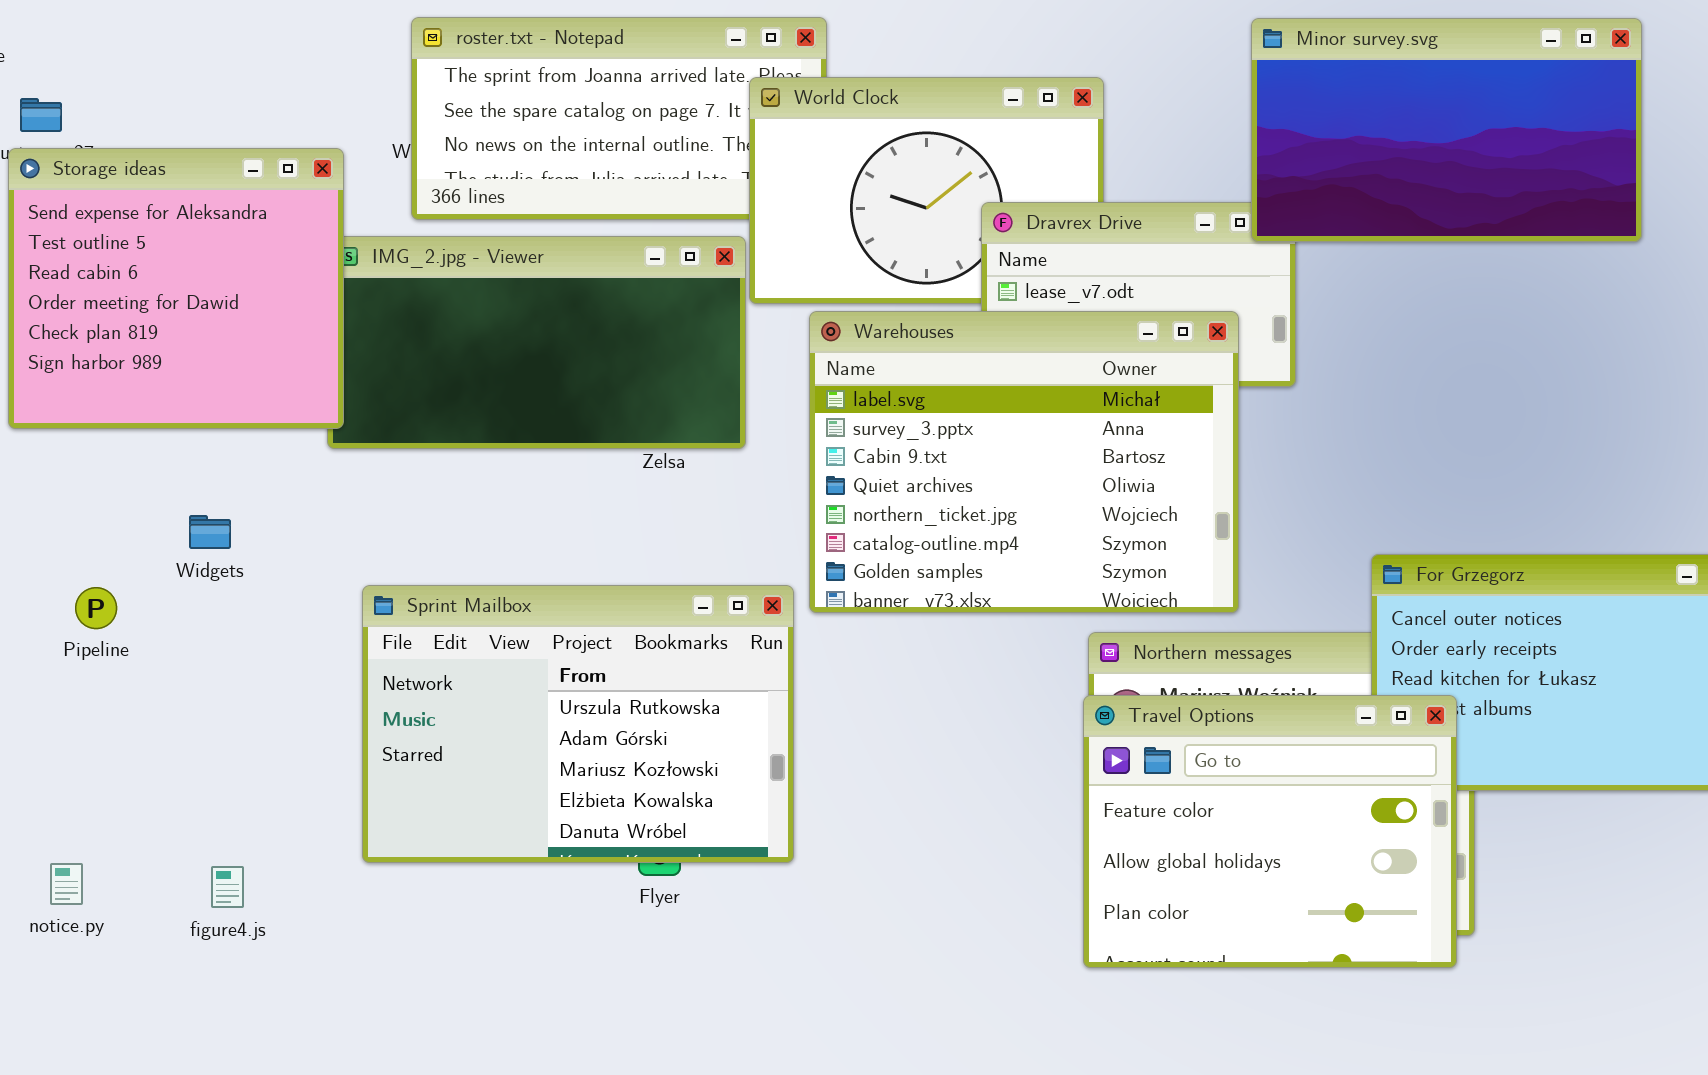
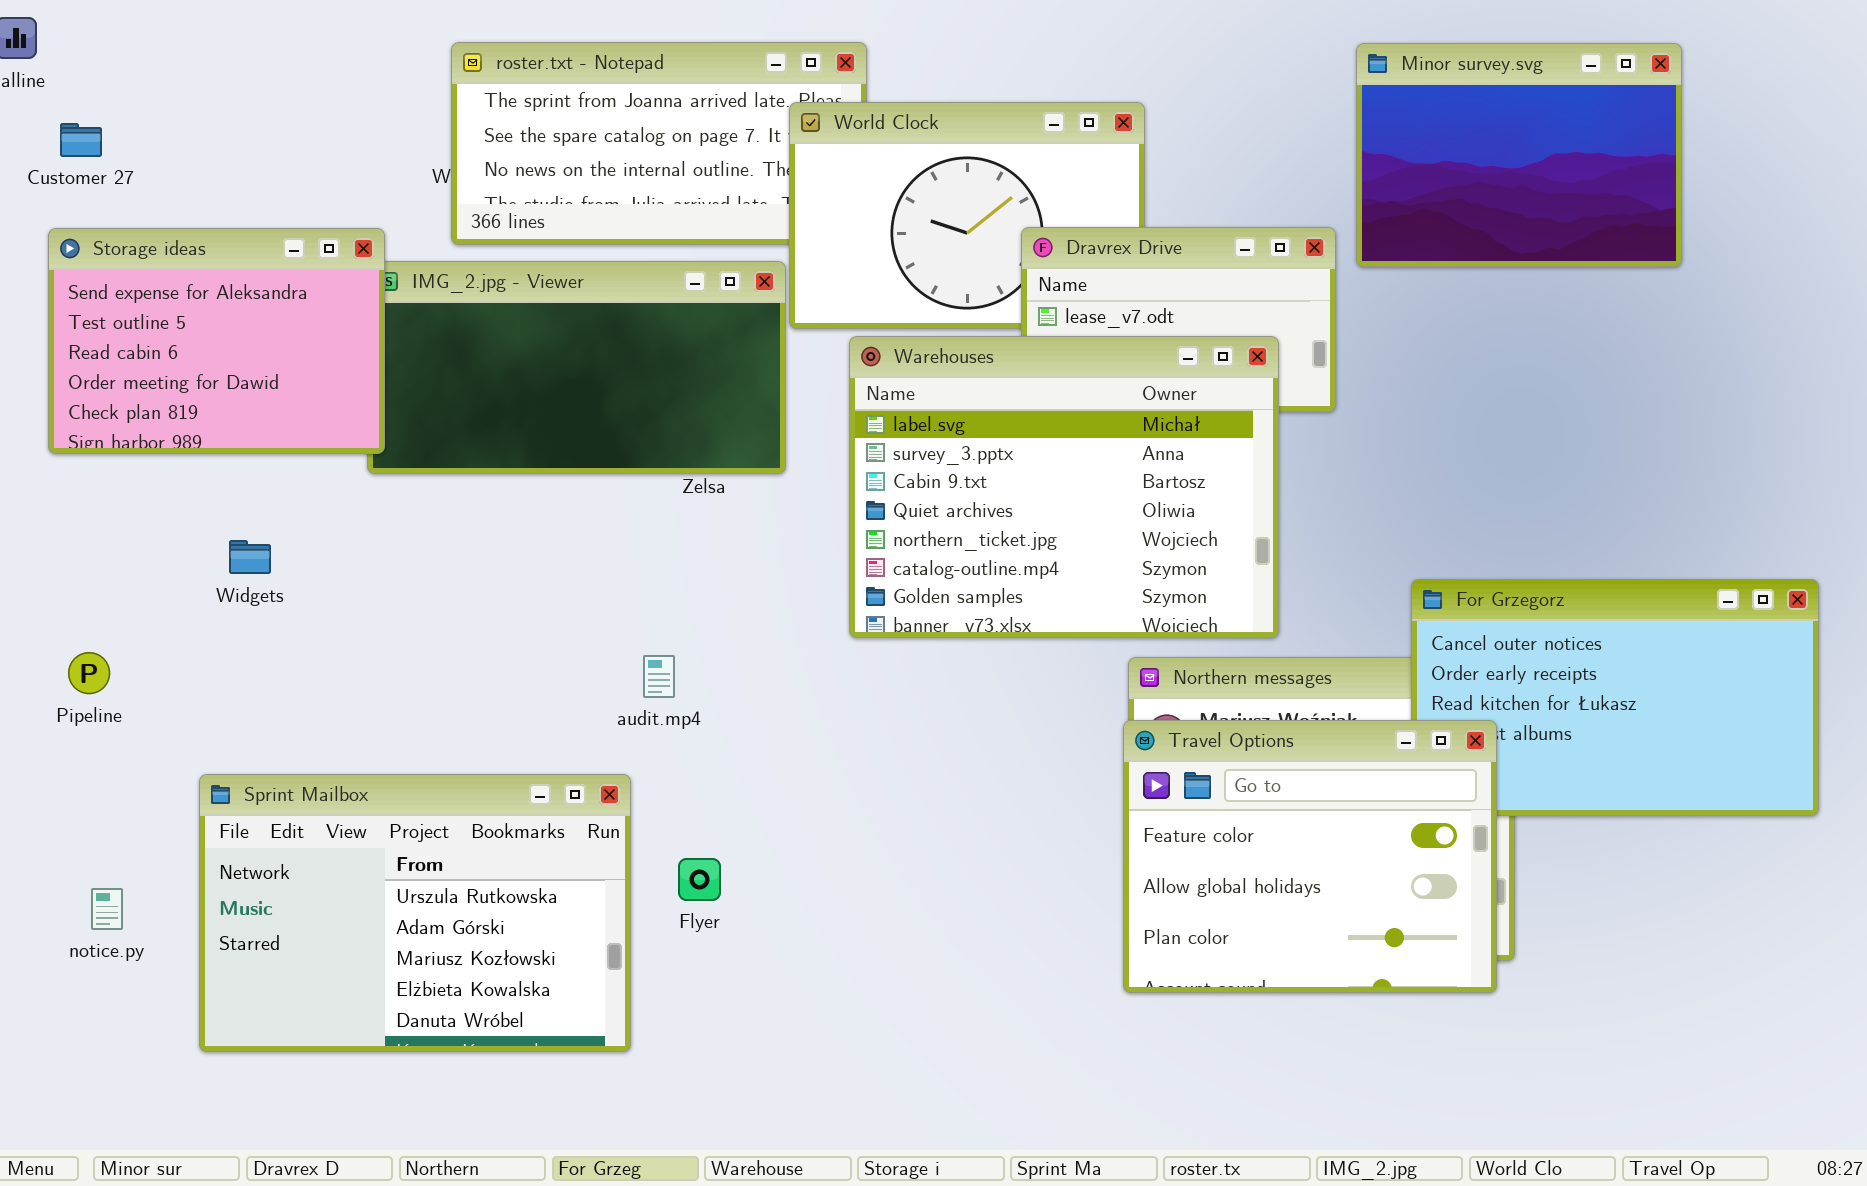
Minor survey.svg: [1251,18,1642,242] -> [1356,43,1682,267], resized
Storage ideas: [8,148,344,429] -> [48,228,385,454], resized
Sprint Mailbox: [362,585,794,863] -> [199,774,631,1052], moved
Pipeline: [75,587,117,629] -> [68,652,110,694], moved

